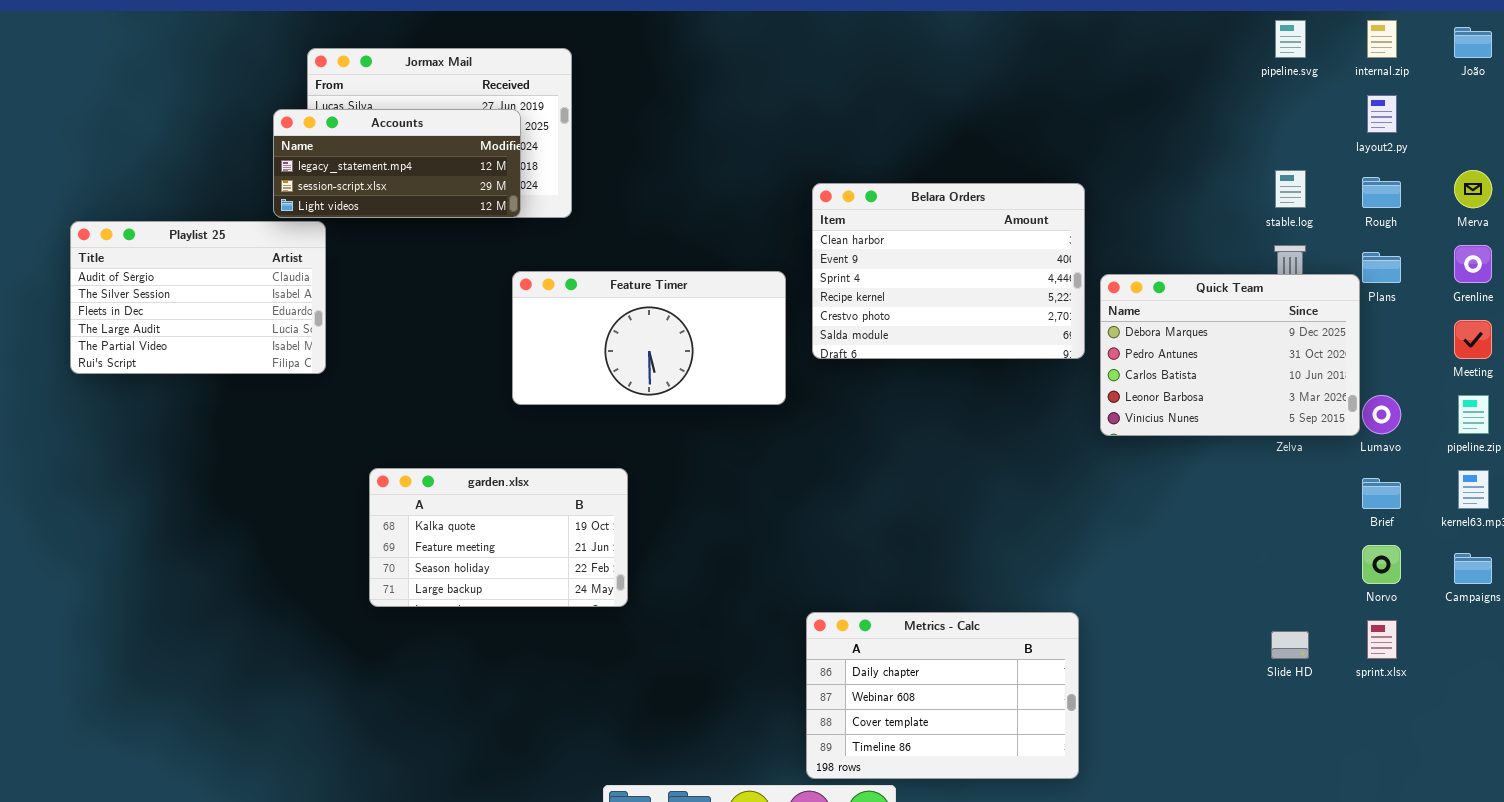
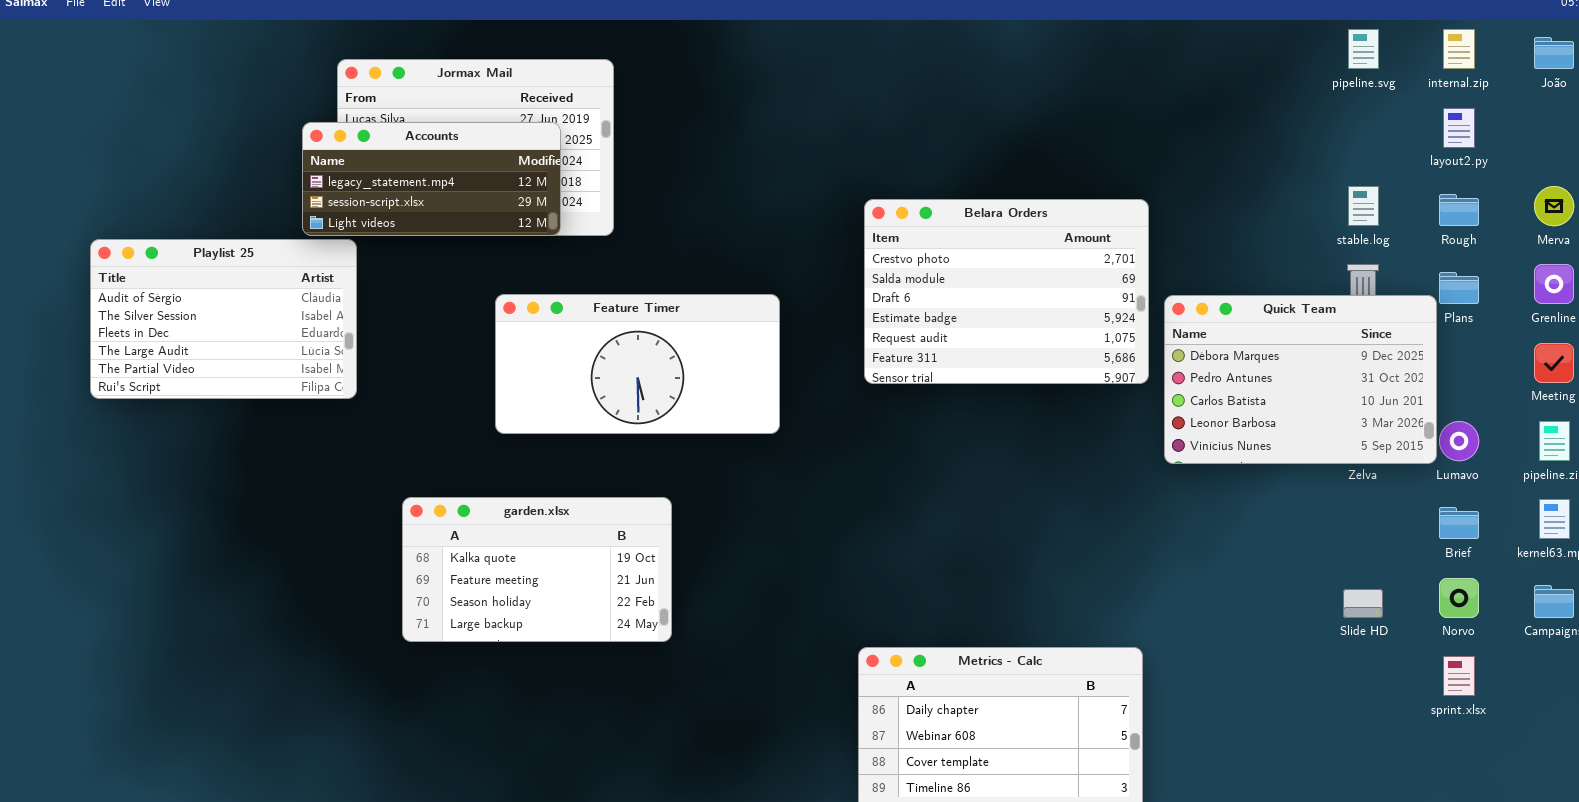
Belara Orders: [812,183,1085,359] -> [864,199,1149,384], scrolled down 4 rows
Feature Timer: [512,271,786,405] -> [495,294,780,434], moved
Slide HD: [1271,631,1309,659] -> [1343,589,1383,618], moved

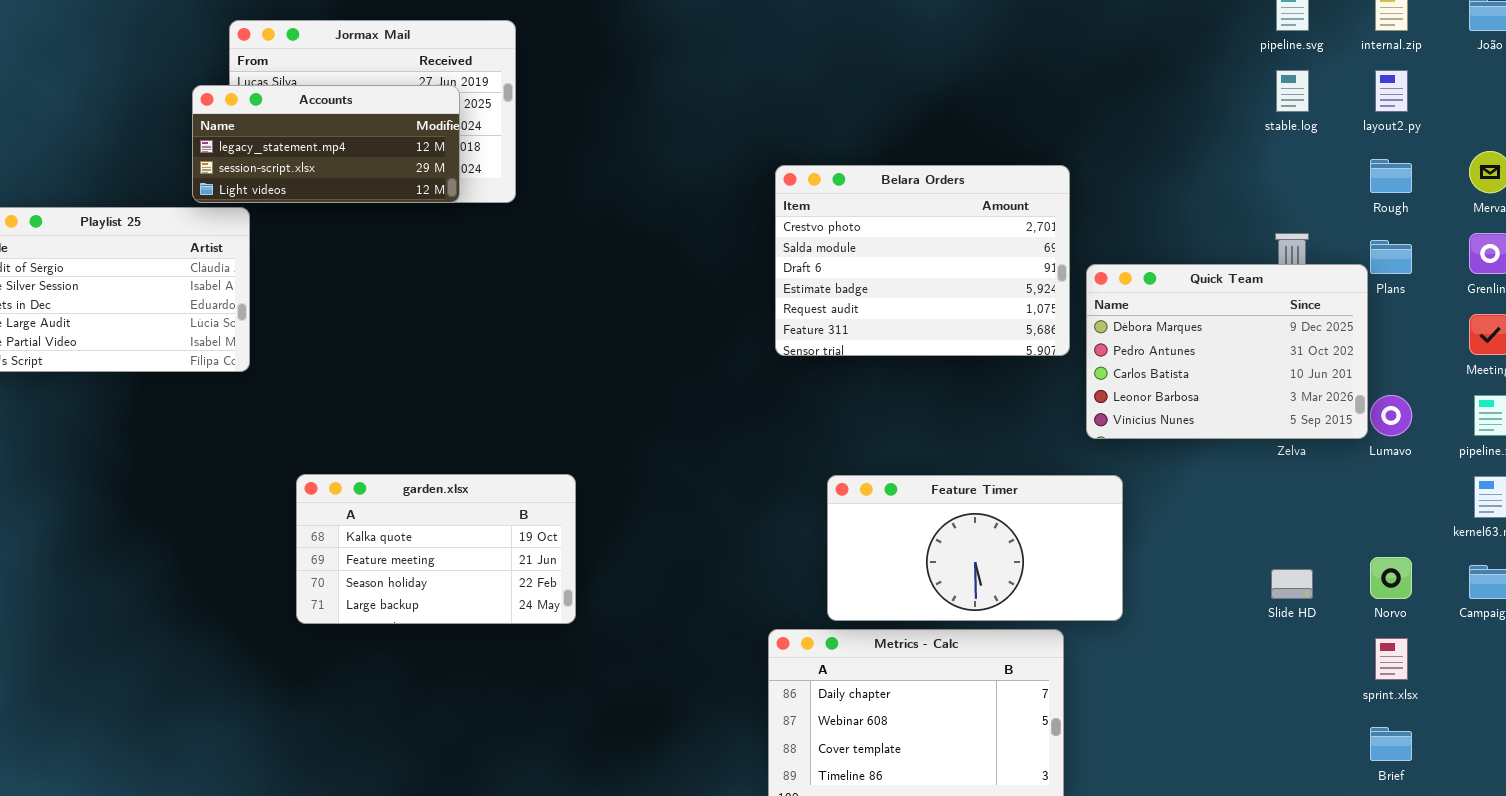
stable.log: [1348,186,1379,226] -> [1276,70,1309,112], moved
Feature Timer: [495,294,780,434] -> [827,475,1123,621], moved
Brief: [1439,507,1479,539] -> [1370,727,1412,761], moved

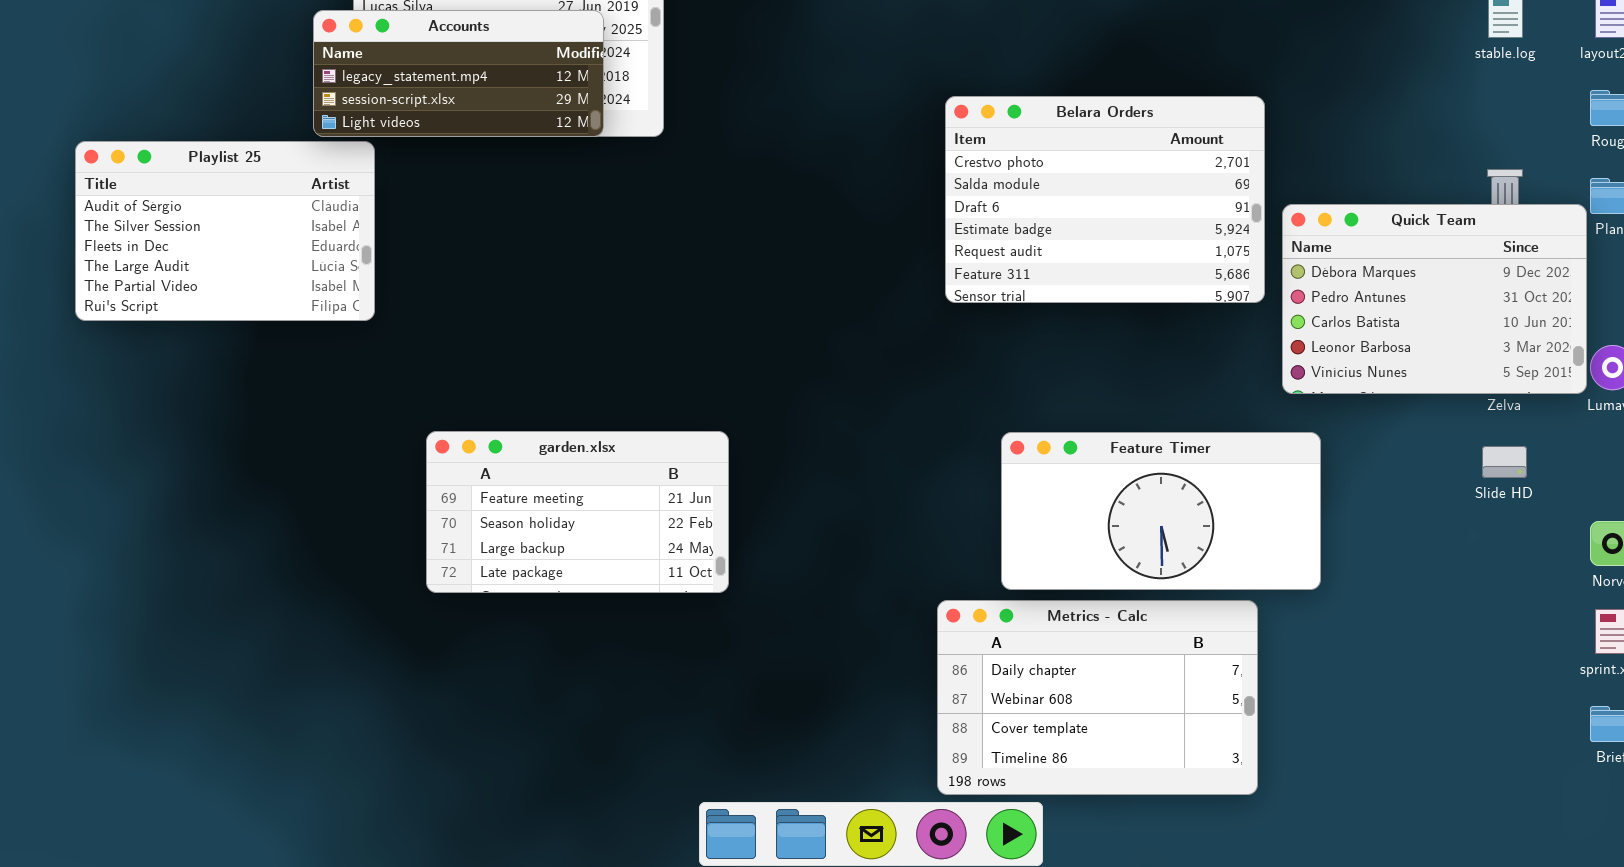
garden.xlsx: [296,474,576,624] -> [426,431,729,593], scrolled down 1 row
Slide HD: [1271,569,1313,599] -> [1482,446,1527,478], moved

